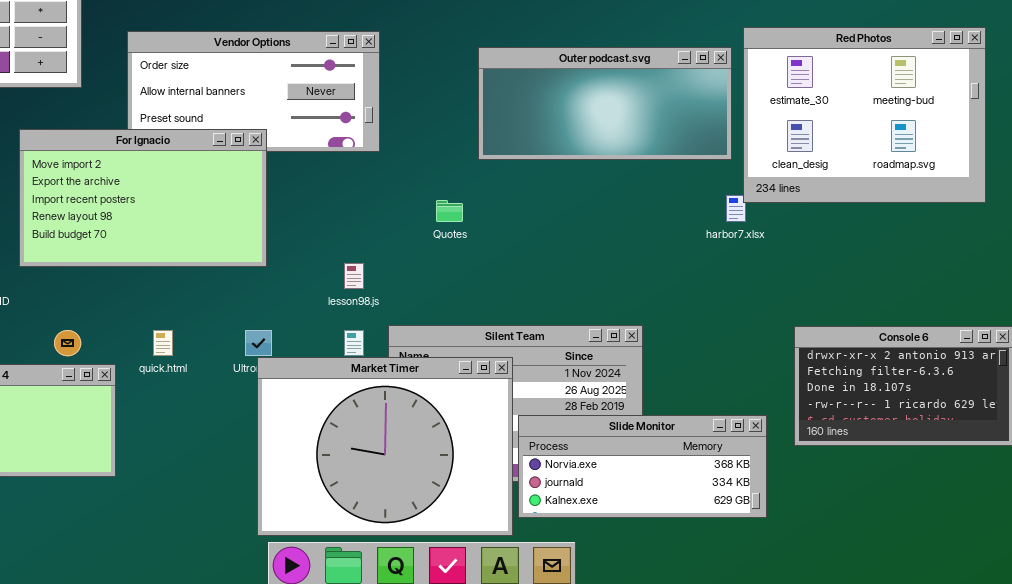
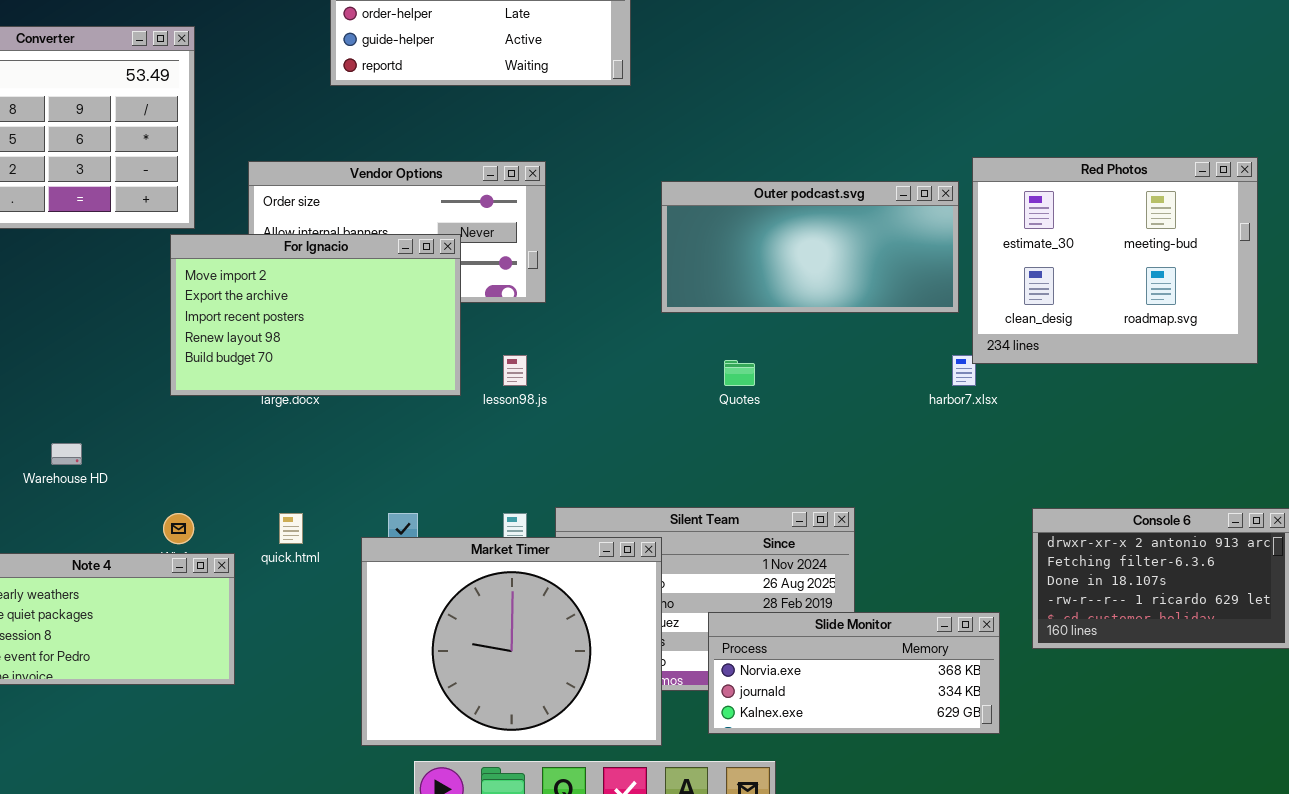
For Ignacio: [19,129,267,267] -> [170,234,461,396], moved
Quotes: [436,200,463,222] -> [724,360,755,386], moved
lesson98.js: [344,263,364,289] -> [503,355,527,386], moved
Market Timer: [257,357,513,536] -> [361,537,662,746], moved

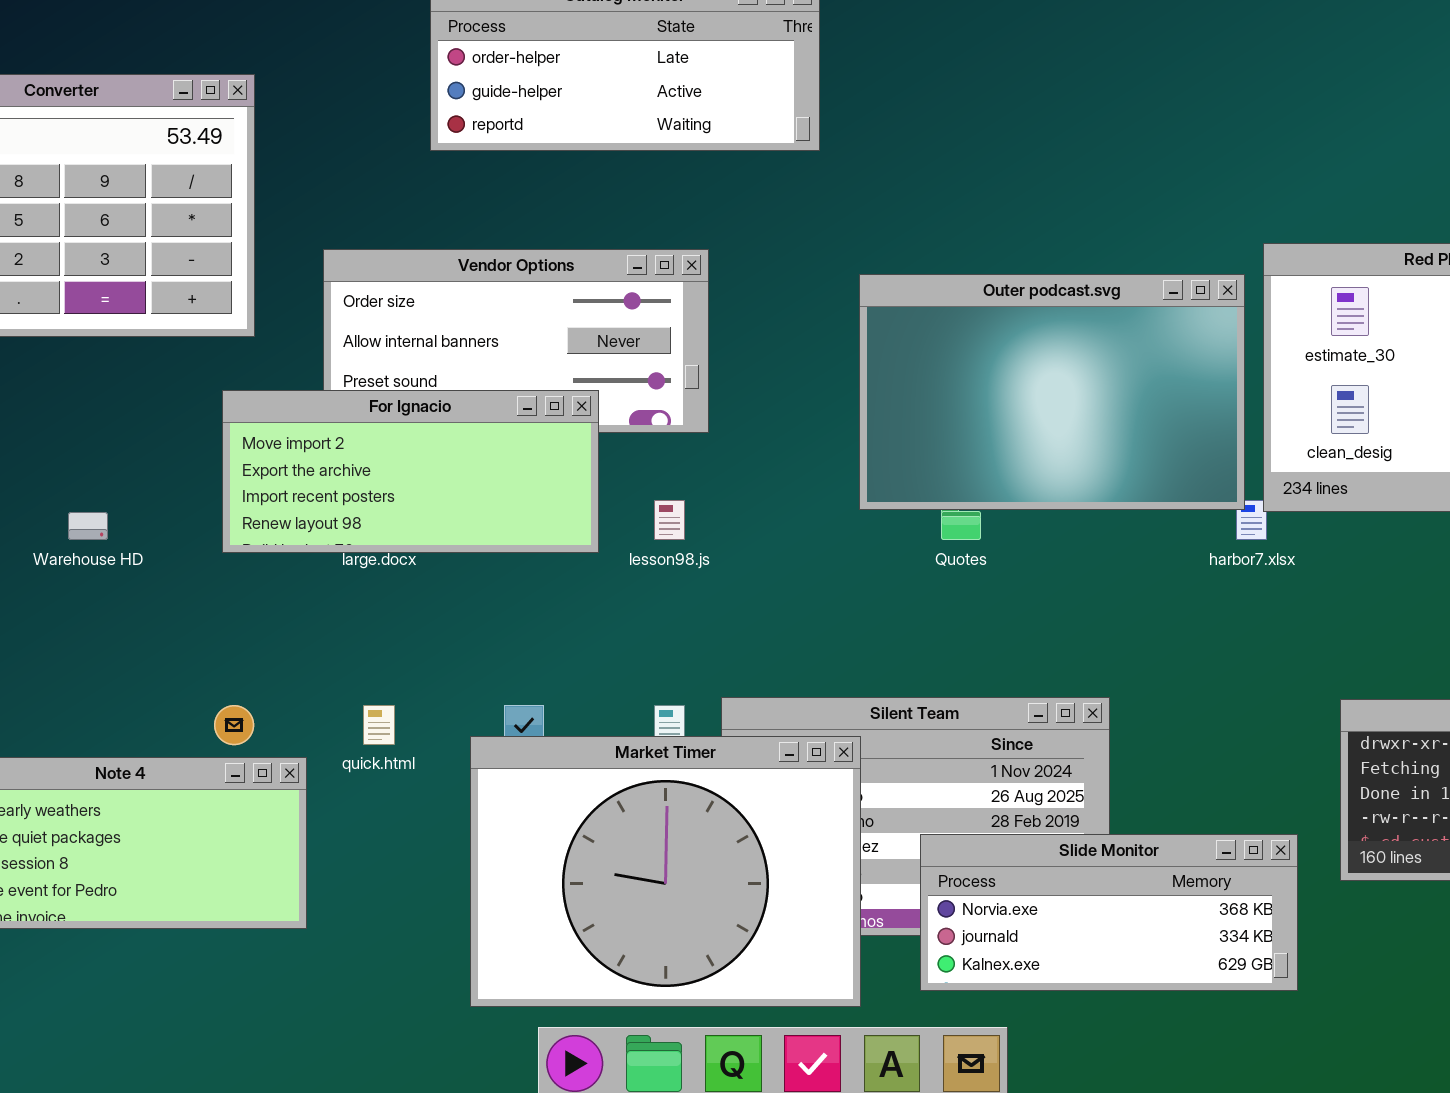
Outer podcast.svg: [661,181,959,313] -> [859,274,1245,510], resized
For Ignacio: [170,234,461,396] -> [222,390,599,553], resized
Warehouse HD: [51,443,82,465] -> [68,512,108,540], moved

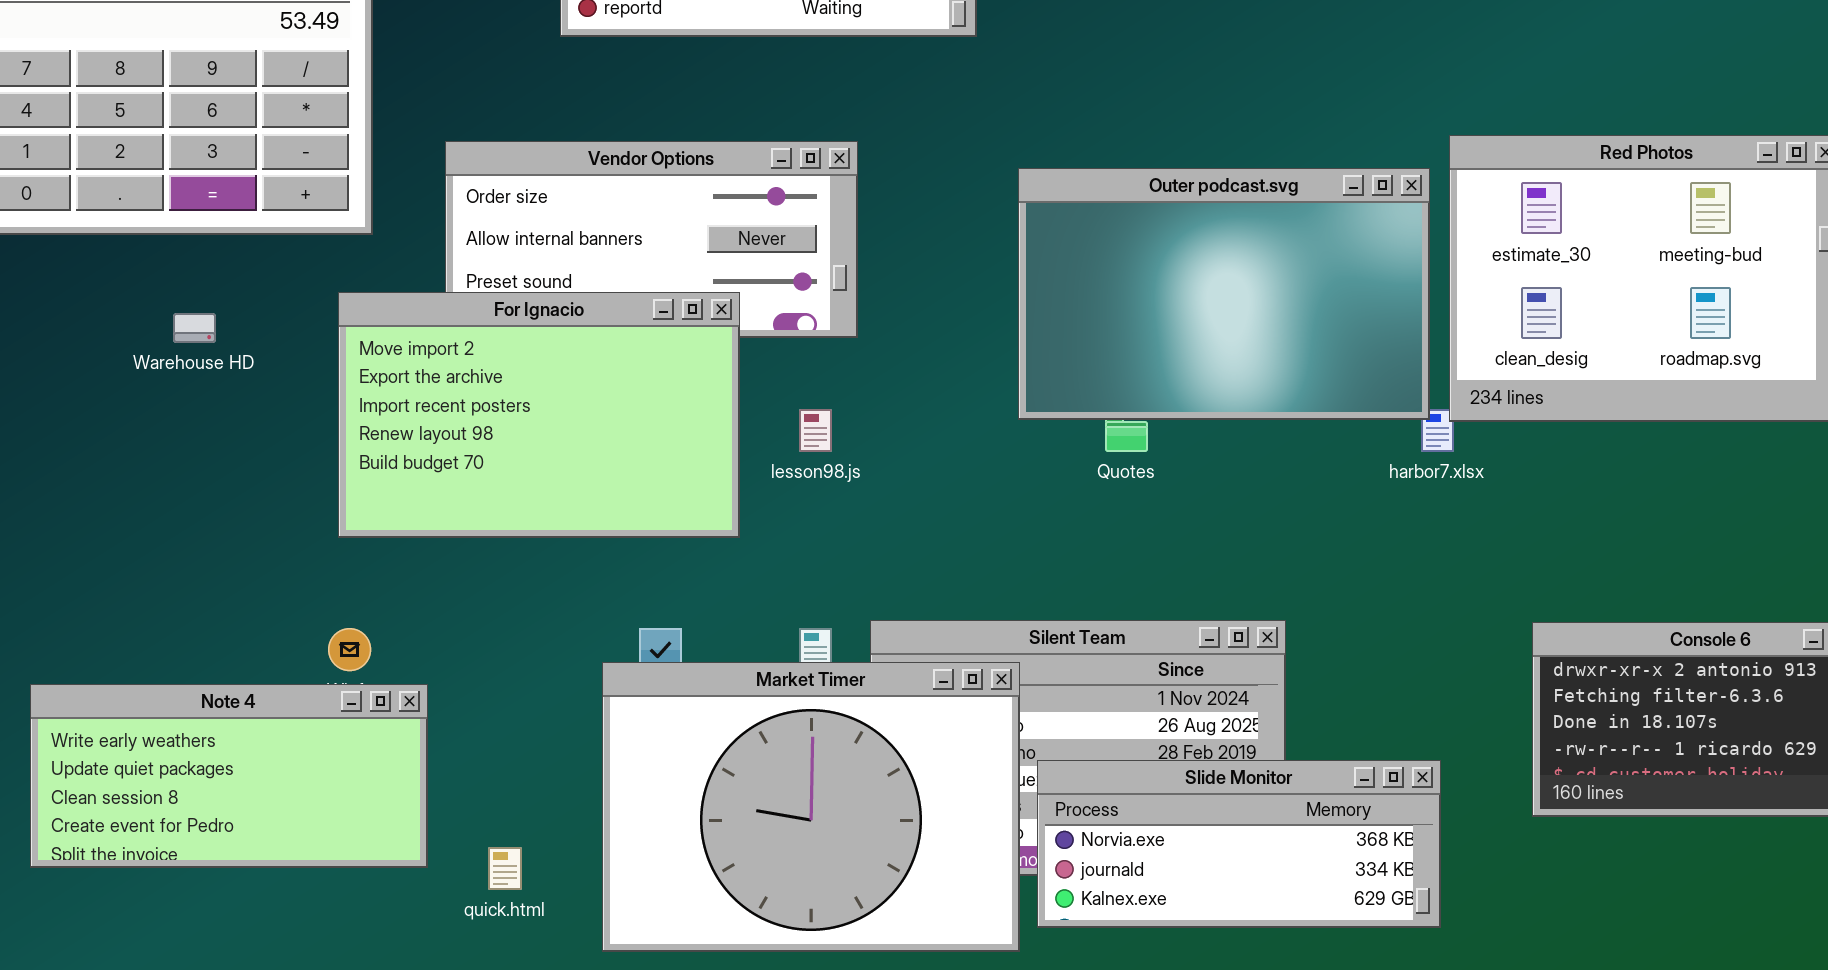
For Ignacio: [222,390,599,553] -> [338,292,740,538], resized
Warehouse HD: [68,512,108,540] -> [173,313,216,343], moved
quick.html: [363,705,395,745] -> [488,847,522,890], moved
Slide Monitor: [920,834,1298,991] -> [1037,760,1441,928], moved

